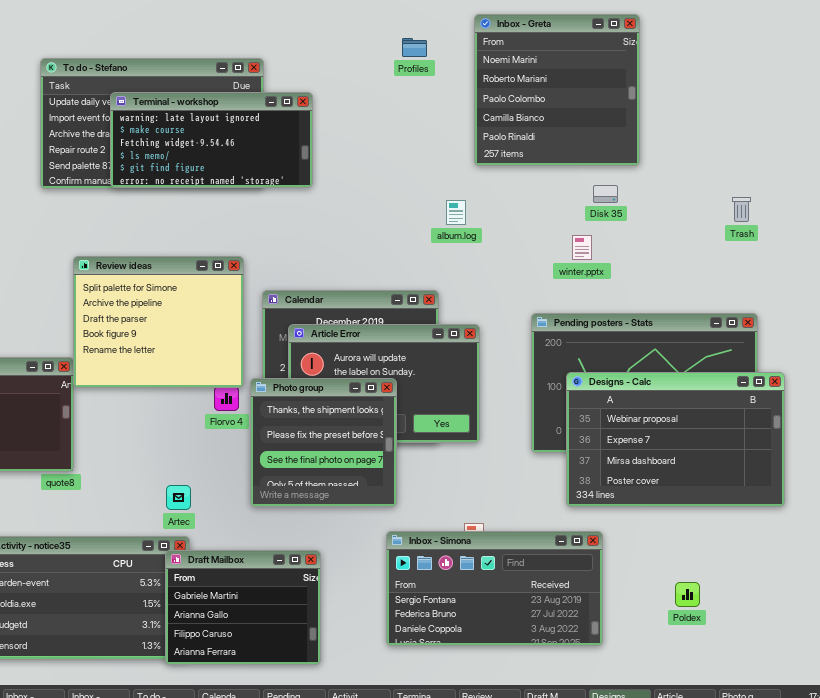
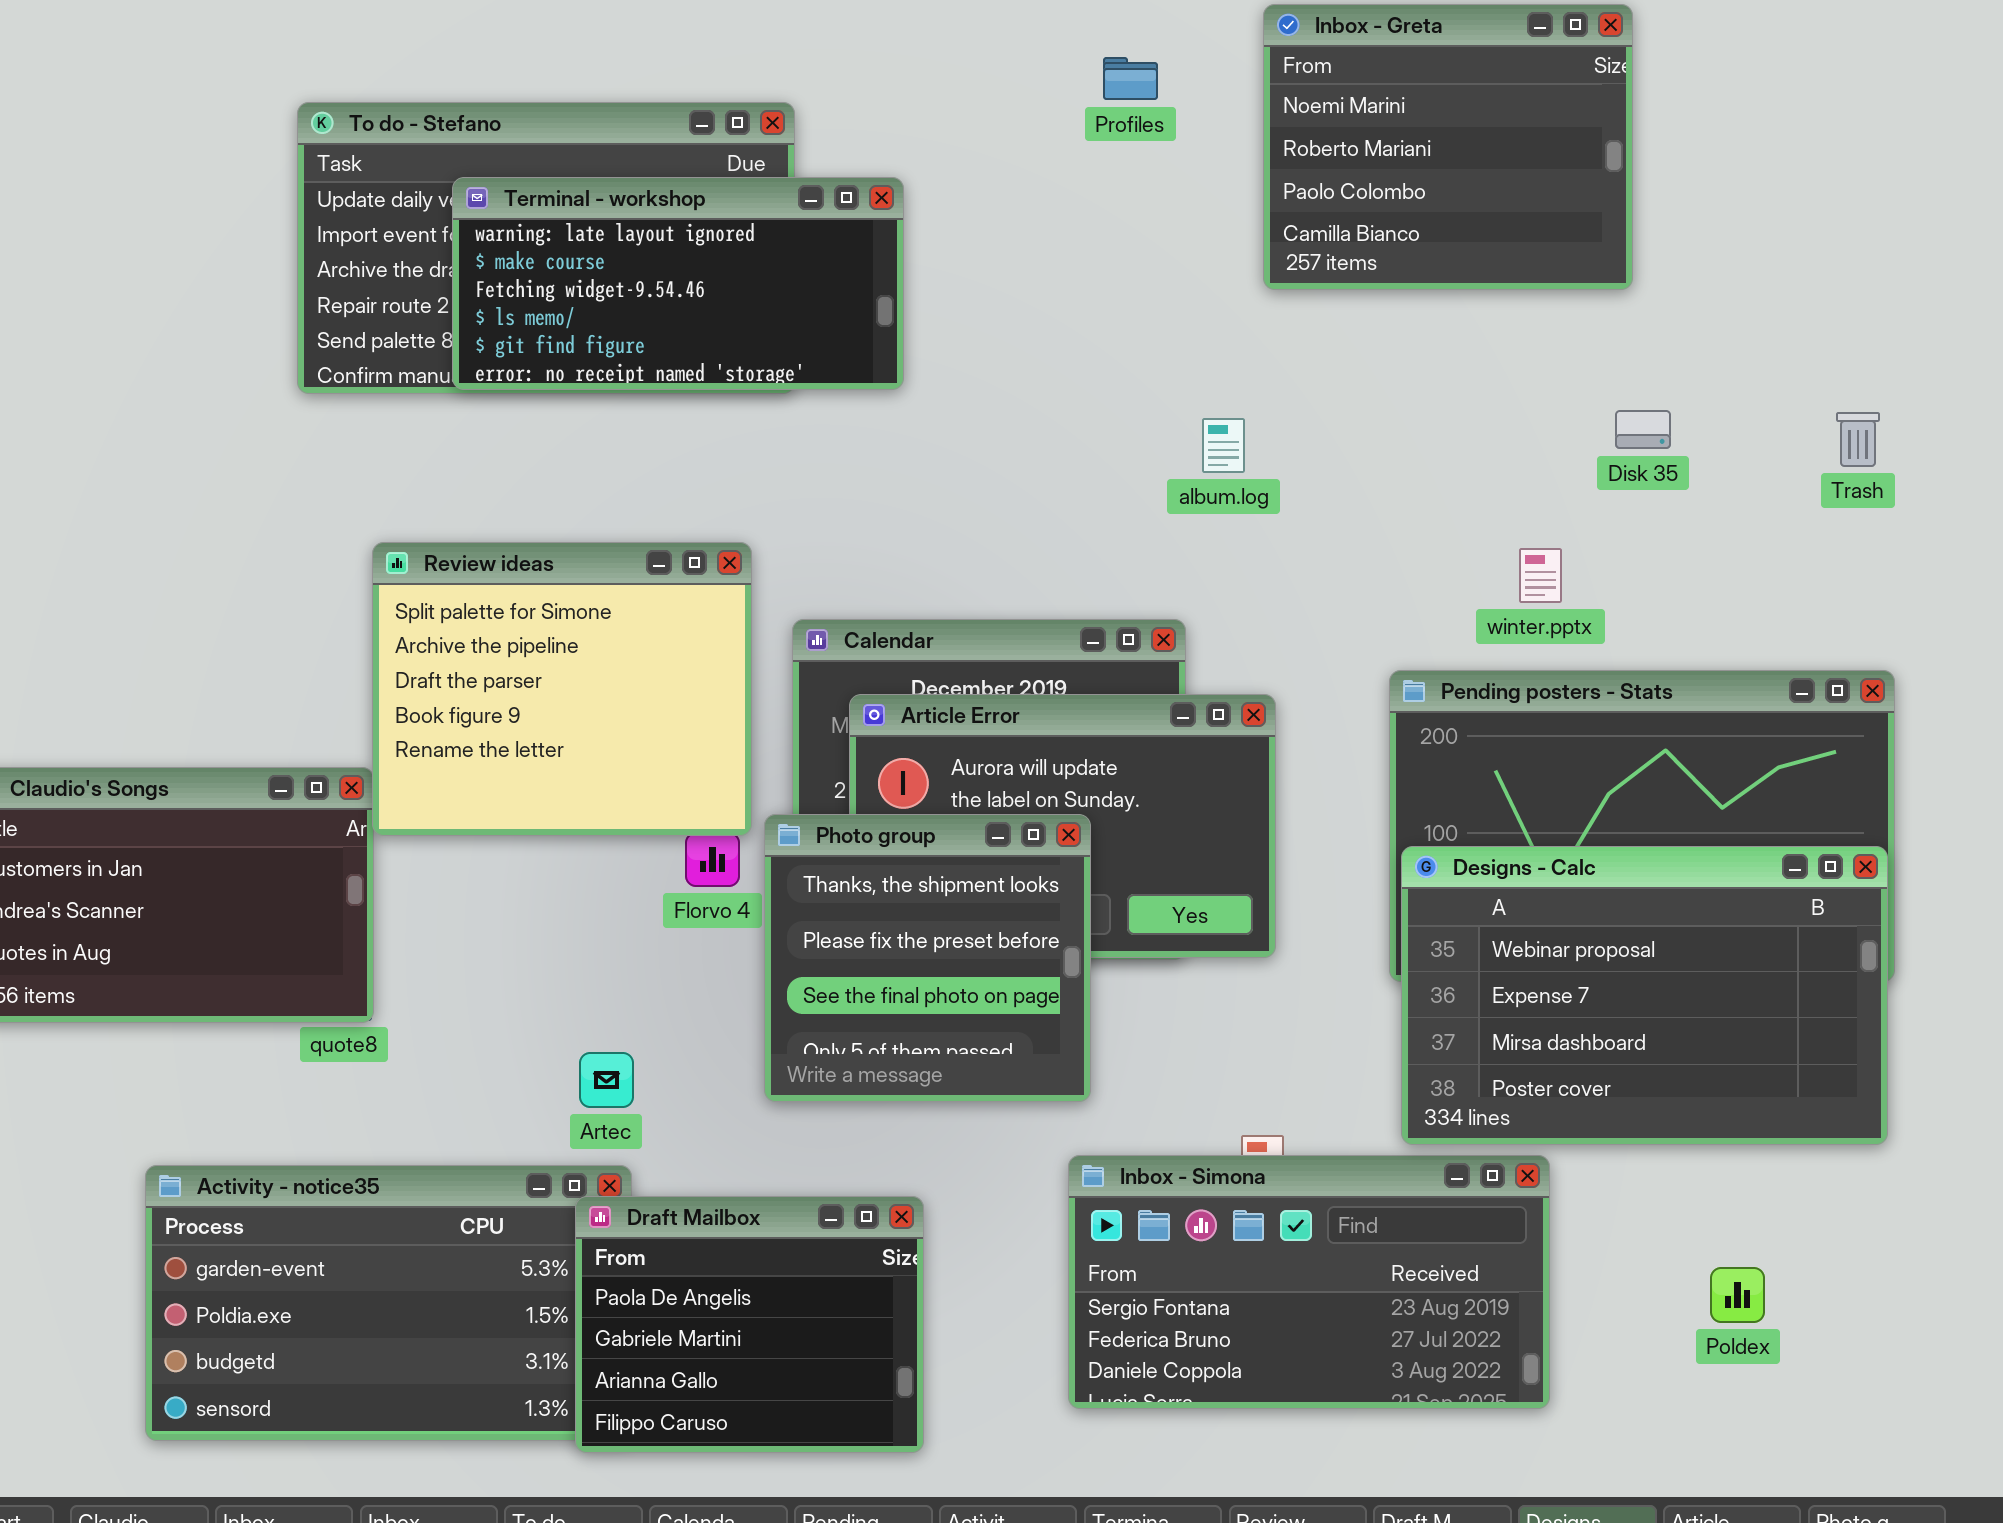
Inbox - Greta: [474,14,640,166] -> [1263,4,1633,290], resized
Disk 35: [593,185,618,203] -> [1615,410,1671,449], moved
winter.pptx: [572,235,592,260] -> [1519,548,1562,603], moved
Designs - Calc: [566,372,785,507] -> [1401,846,1888,1145], moved
Draft Mailbox: [165,550,321,665] -> [575,1196,924,1453], scrolled up 1 row

